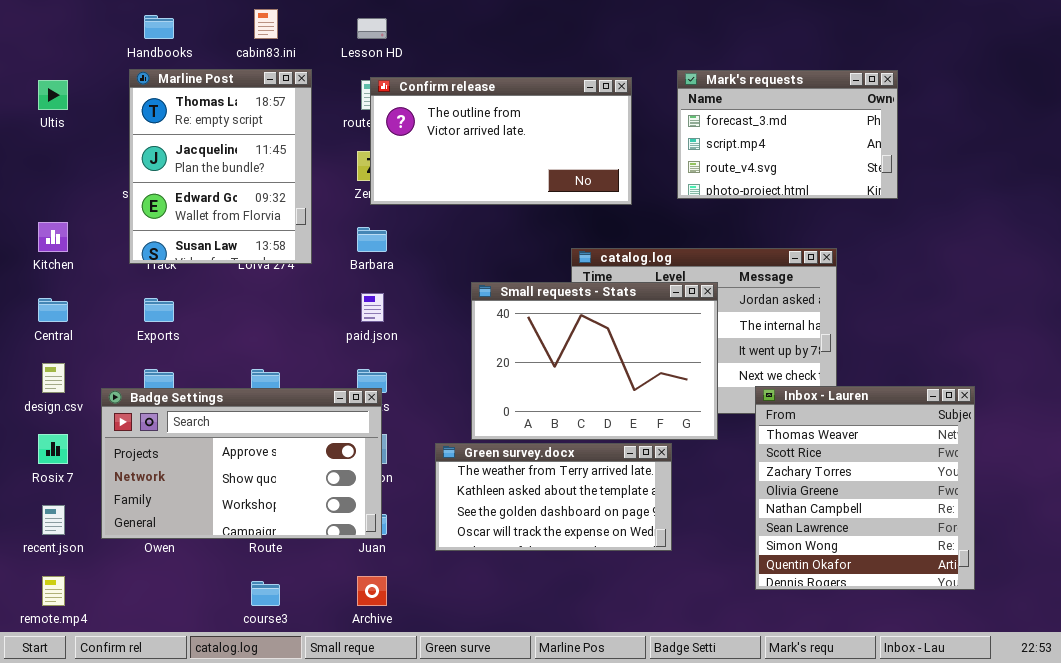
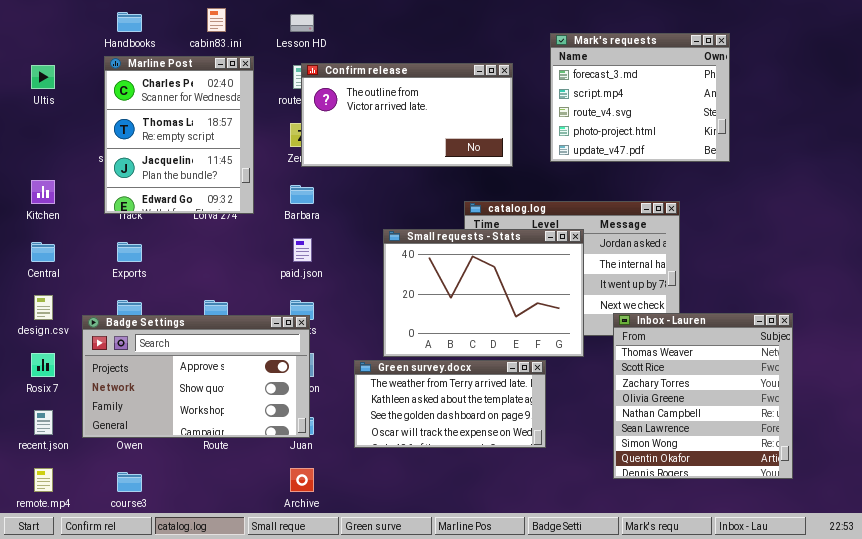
Marline Post: [129,69,312,264] -> [104,56,254,214], scrolled up 1 row
Mark's requests: [677,70,898,199] -> [550,33,730,162], resized
course3: [251,581,280,606] -> [117,472,142,492], moved

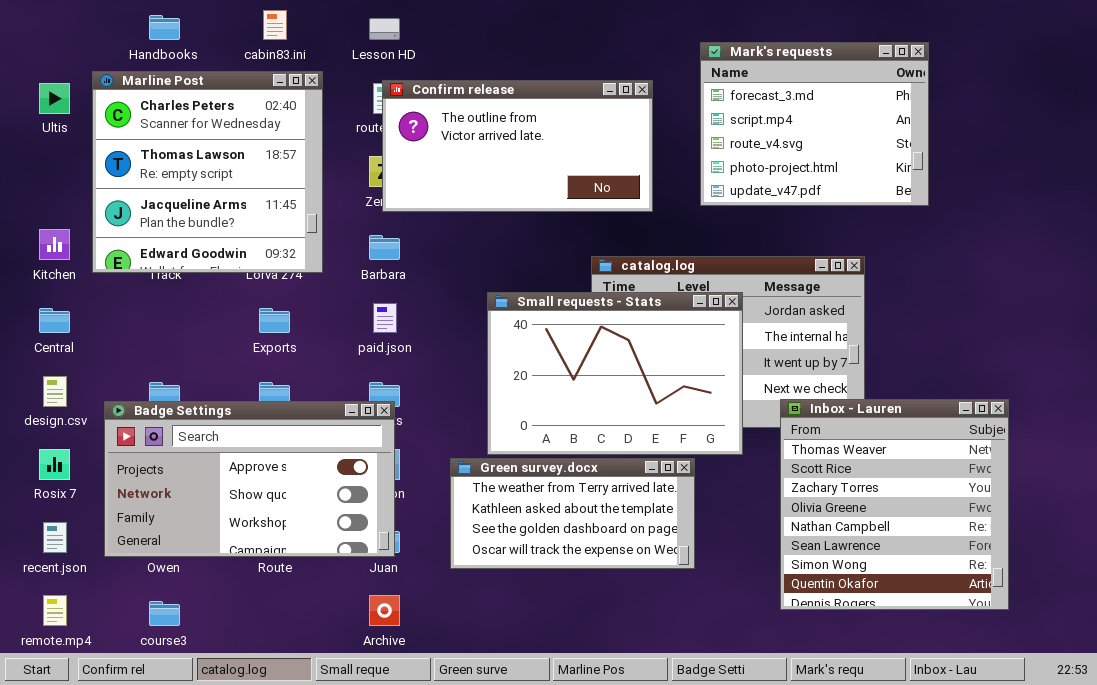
Marline Post: [104,56,254,214] -> [92,71,323,273], resized
Exports: [117,242,142,262] -> [259,308,290,333], moved

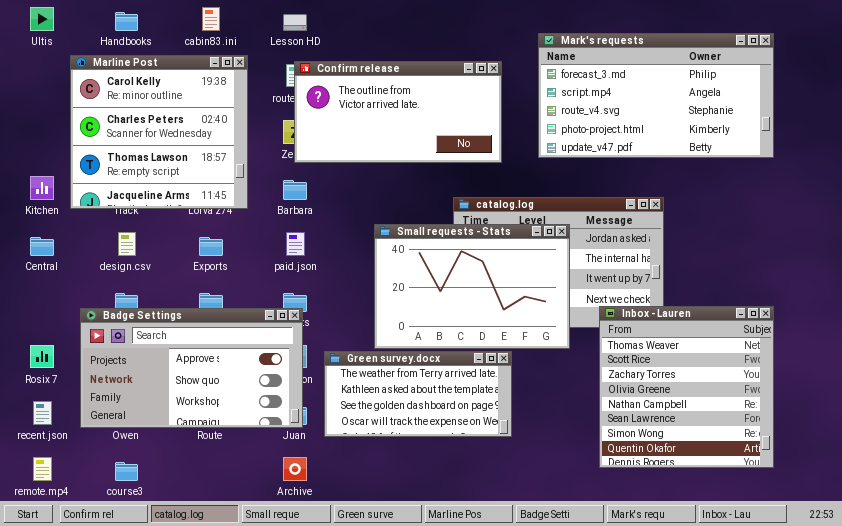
Mark's requests: [700,42,929,206] -> [538,33,774,158], resized
Marline Post: [92,71,323,273] -> [70,55,248,209], scrolled up 1 row
Ultis: [39,83,70,114] -> [30,7,54,31], moved
design.csv: [43,376,67,407] -> [118,232,136,256], moved
Green survey.docx: [450,458,695,569] -> [324,351,512,437], moved

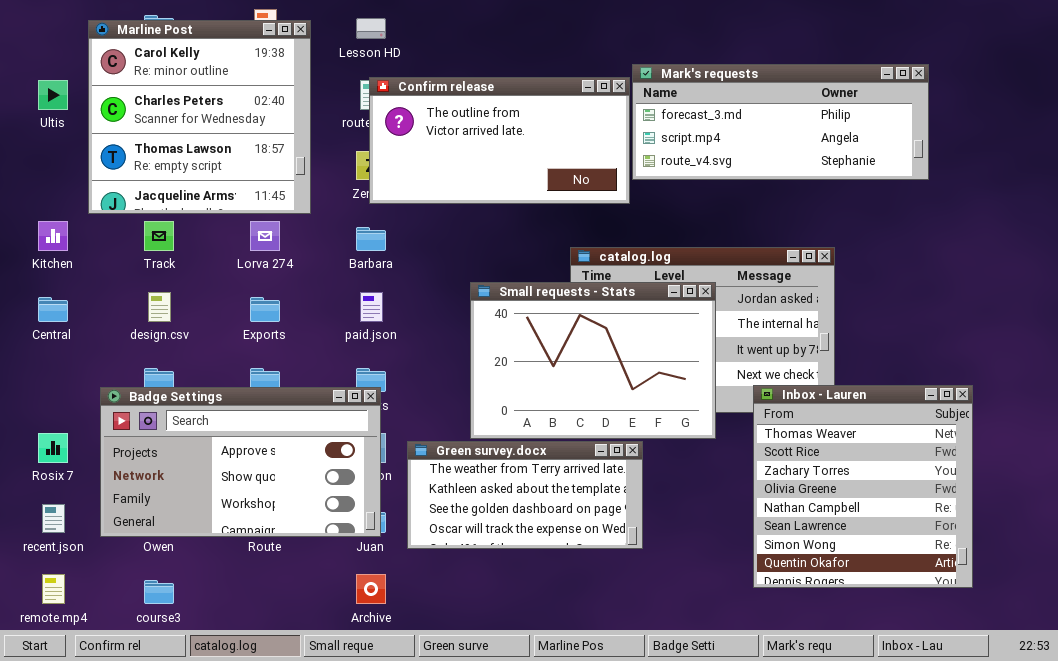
Ultis: [30,7,54,31] -> [38,80,68,110], moved
Mark's requests: [538,33,774,158] -> [632,64,929,180], moved, resized
Marline Post: [70,55,248,209] -> [88,20,311,214], moved

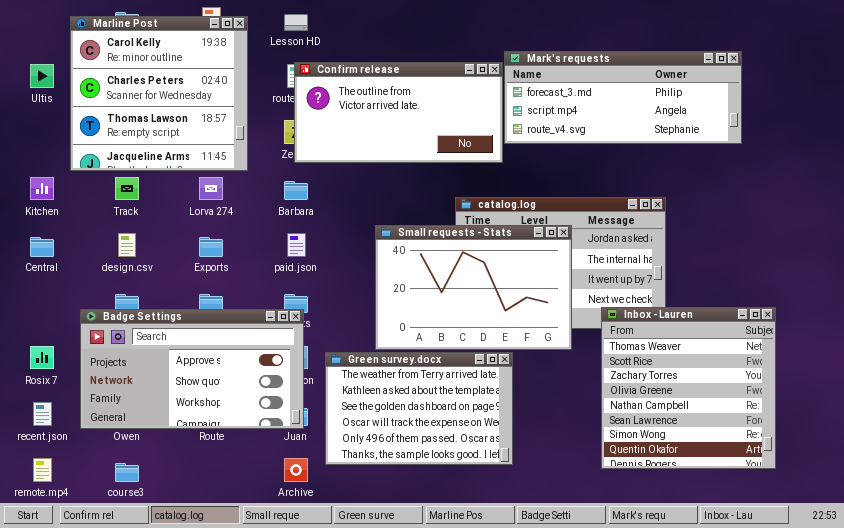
Green survey.docx: [407,441,643,549] -> [325,352,513,465], resized

